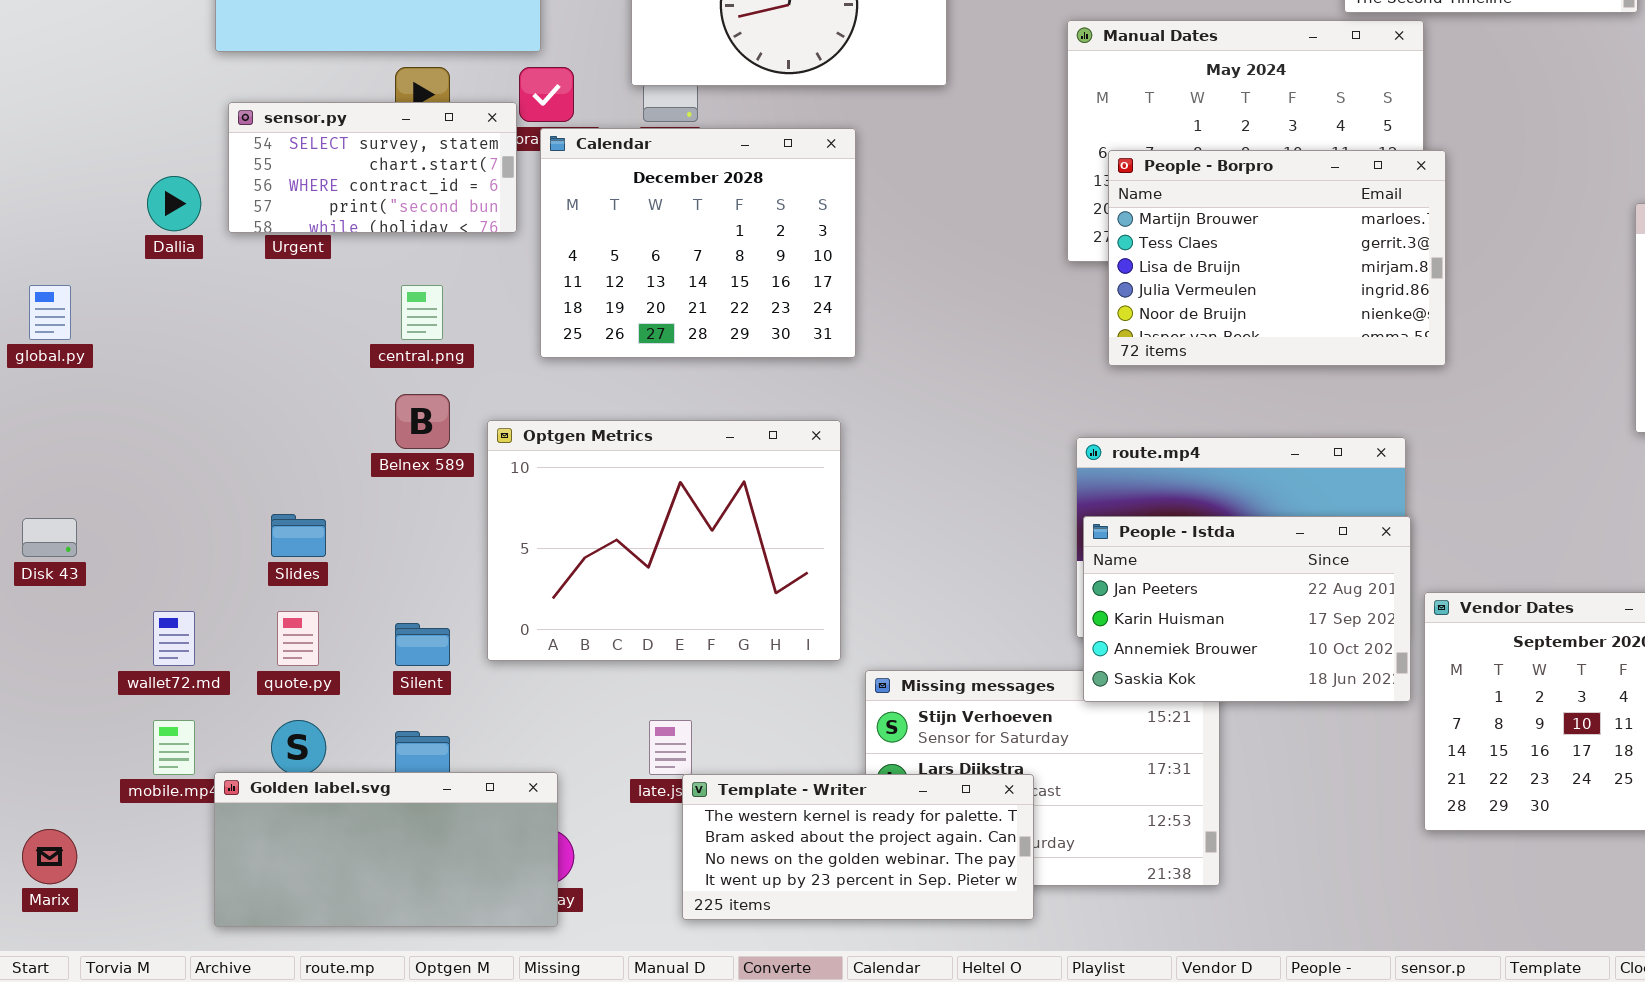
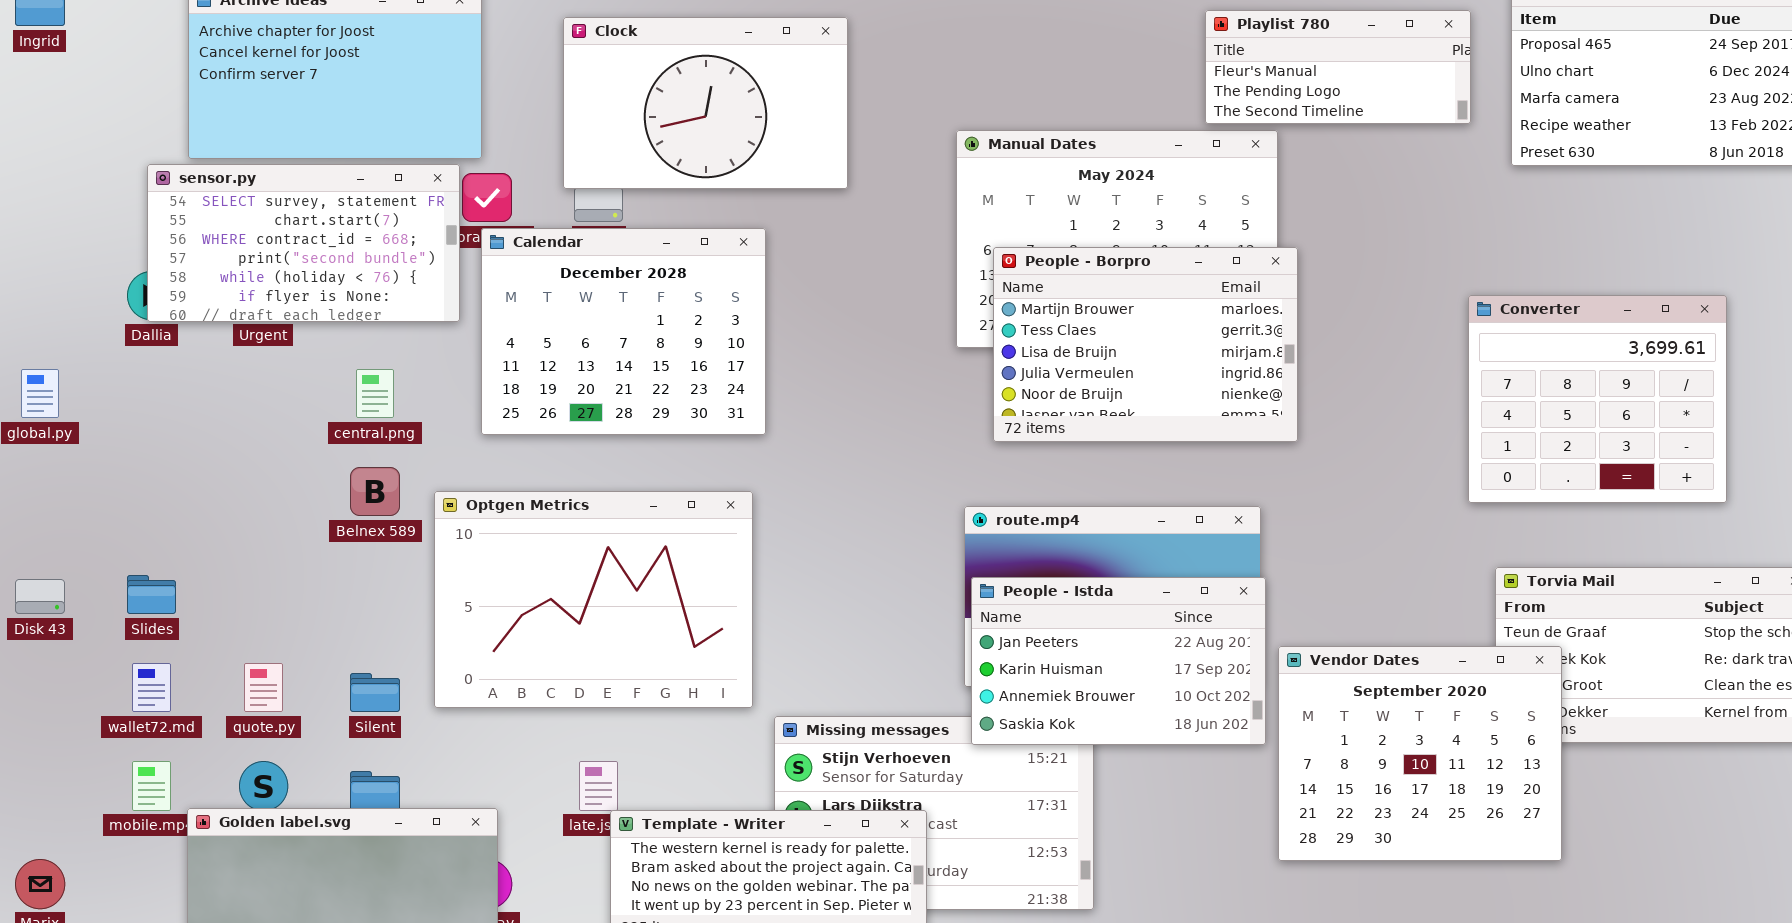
sensor.py: [228,102,517,233] -> [147,164,460,322], resized
Slides: [271,514,326,557] -> [127,575,176,614], moved

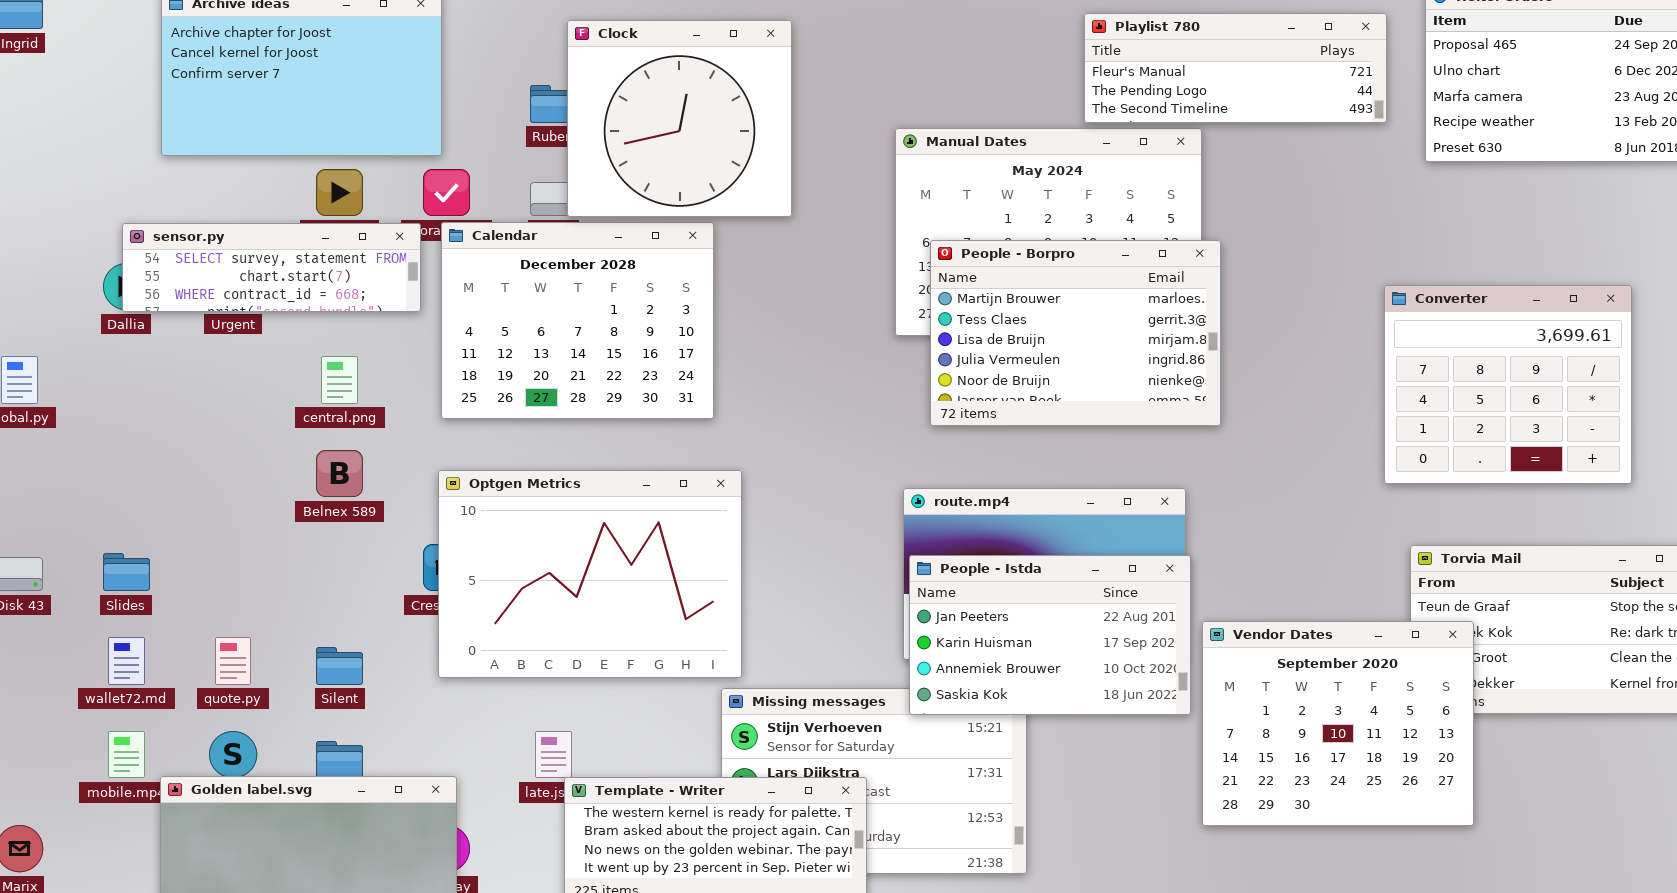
Playlist 780: [1205,10,1471,124] -> [1084,13,1387,123], resized
Clock: [563,17,848,189] -> [567,20,792,217], resized
sensor.py: [147,164,460,322] -> [122,223,421,312], resized
Optgen Metrics: [434,491,753,708] -> [438,470,742,678], moved

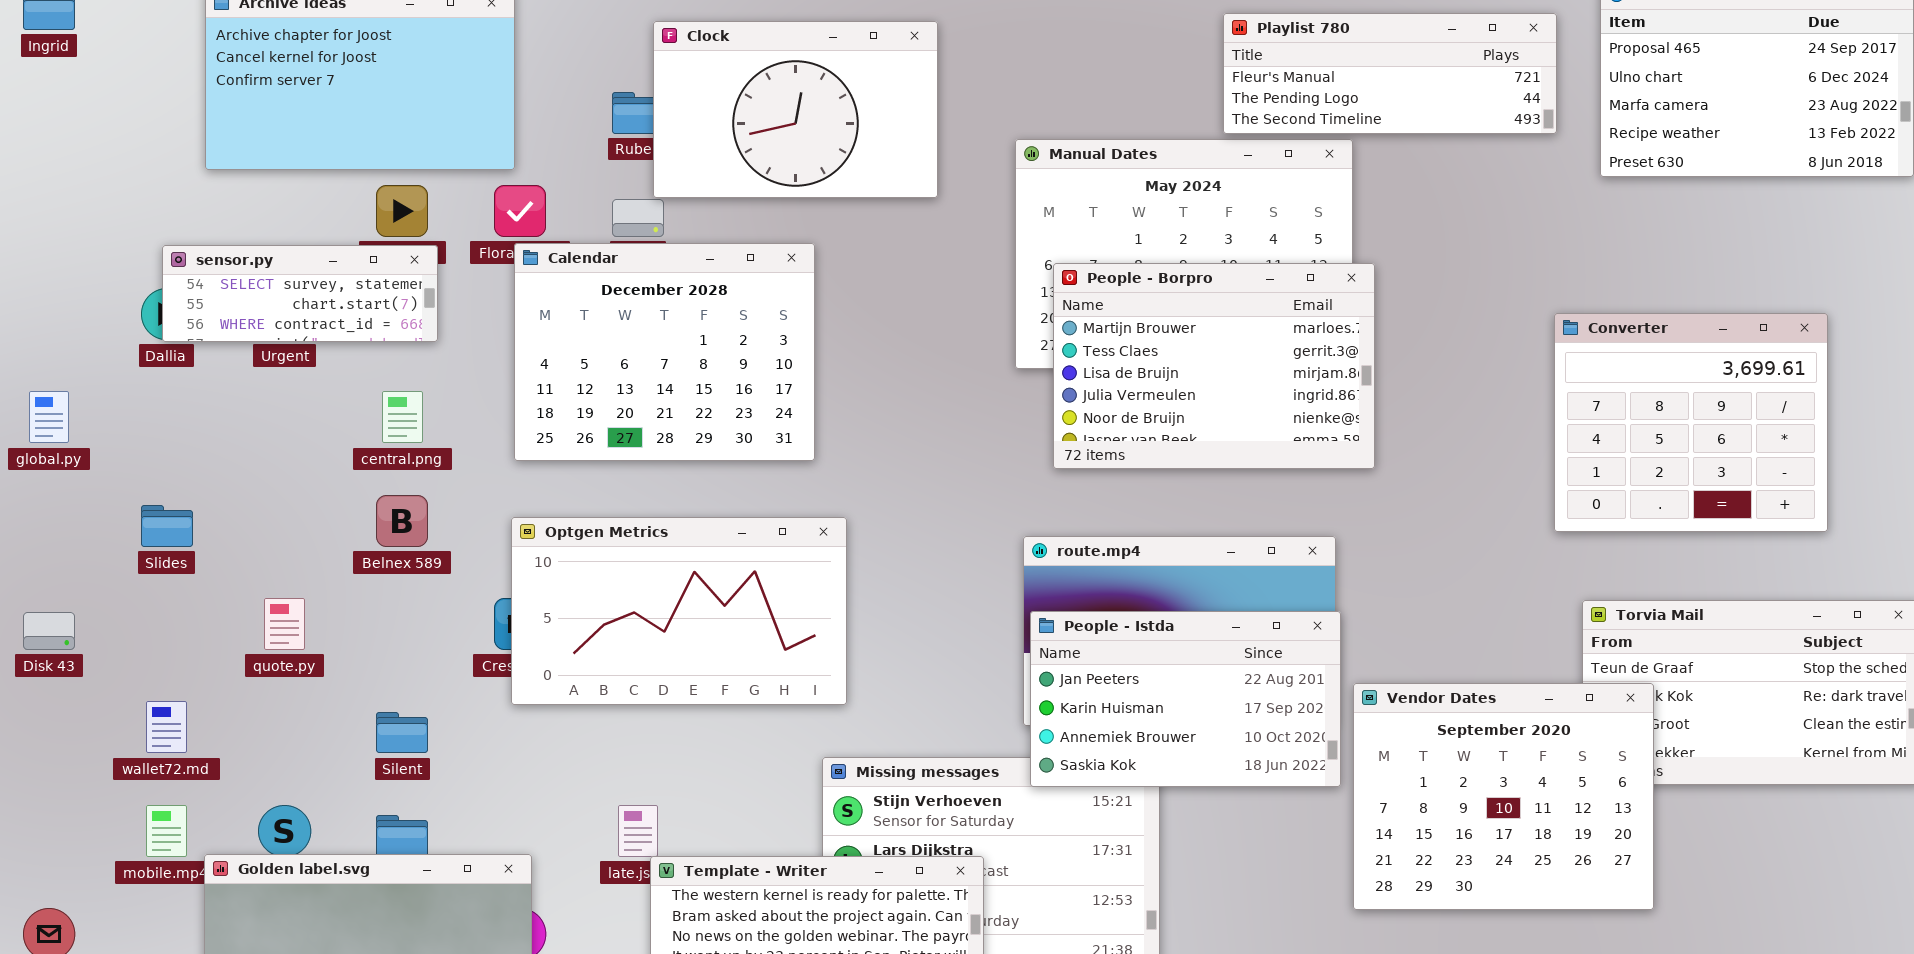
Clock: [567,20,792,217] -> [653,21,938,198], resized
sensor.py: [122,223,421,312] -> [162,245,438,342], resized
Optgen Metrics: [438,470,742,678] -> [511,517,847,705], resized
Slides: [103,553,150,591] -> [141,505,193,547], moved
quote.py: [215,637,251,685] -> [264,598,305,650], moved

